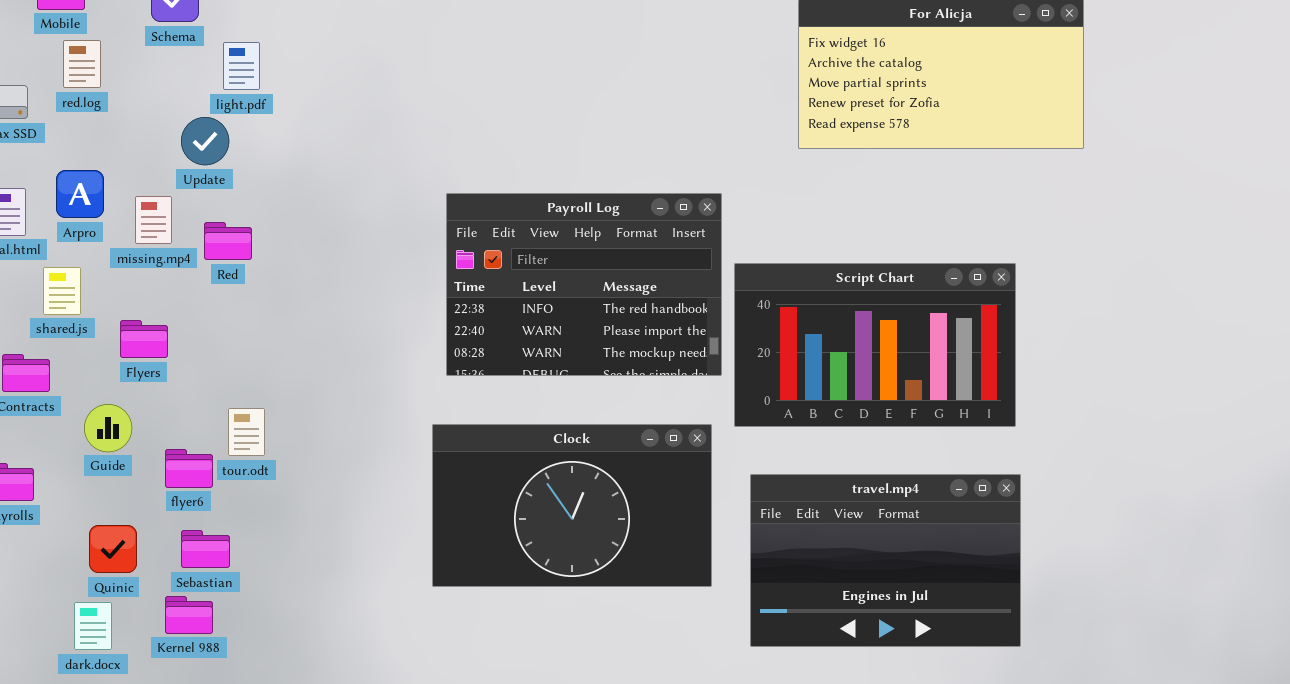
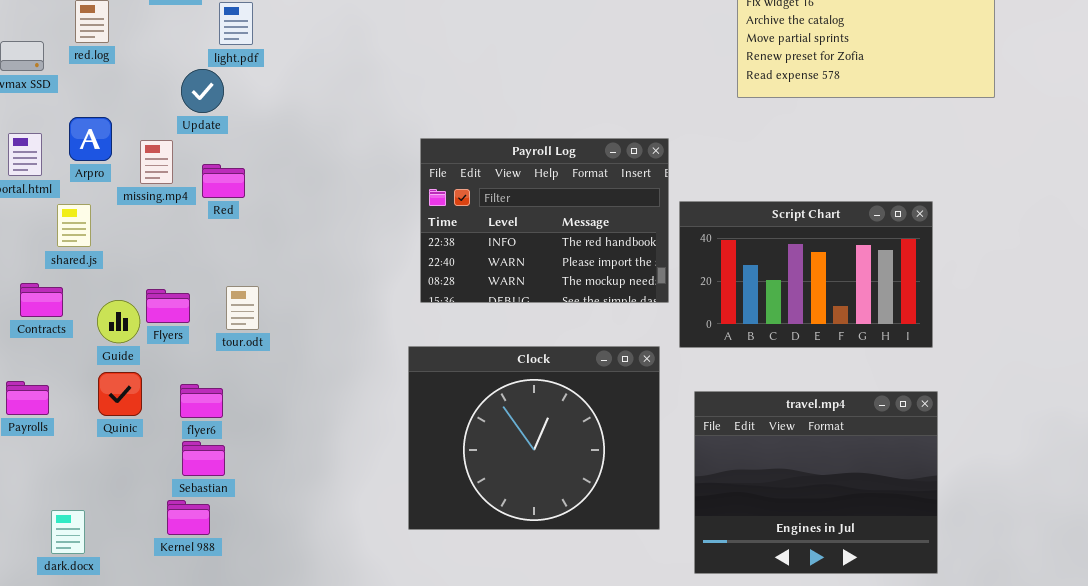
Flyers: [120,320,168,358] -> [146,289,190,323], moved
Guide: [84,404,132,452] -> [97,300,140,343], moved
tour.odt: [228,408,265,456] -> [226,286,259,330], moved
Clock: [432,424,712,587] -> [408,346,660,530], resized
flyer6: [165,449,213,488] -> [180,384,223,418], moved
travel.mp4: [750,474,1021,647] -> [694,391,938,574], resized
Quinic: [89,525,137,573] -> [98,372,142,416], moved
dark.docx: [74,602,112,650] -> [51,510,85,554], moved

